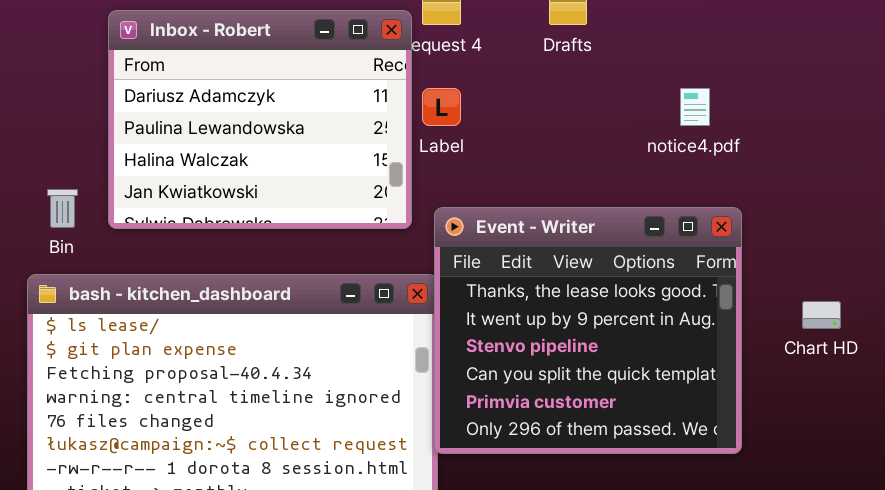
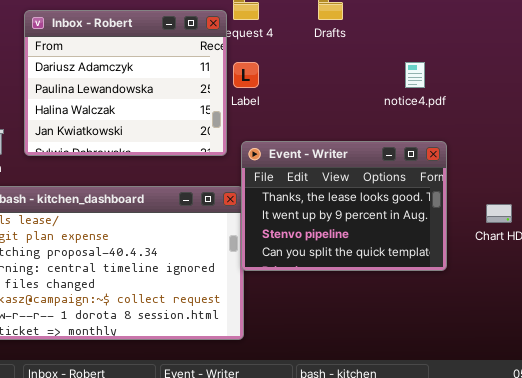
Event - Writer: [434,207,742,454] -> [241,141,447,271], resized

